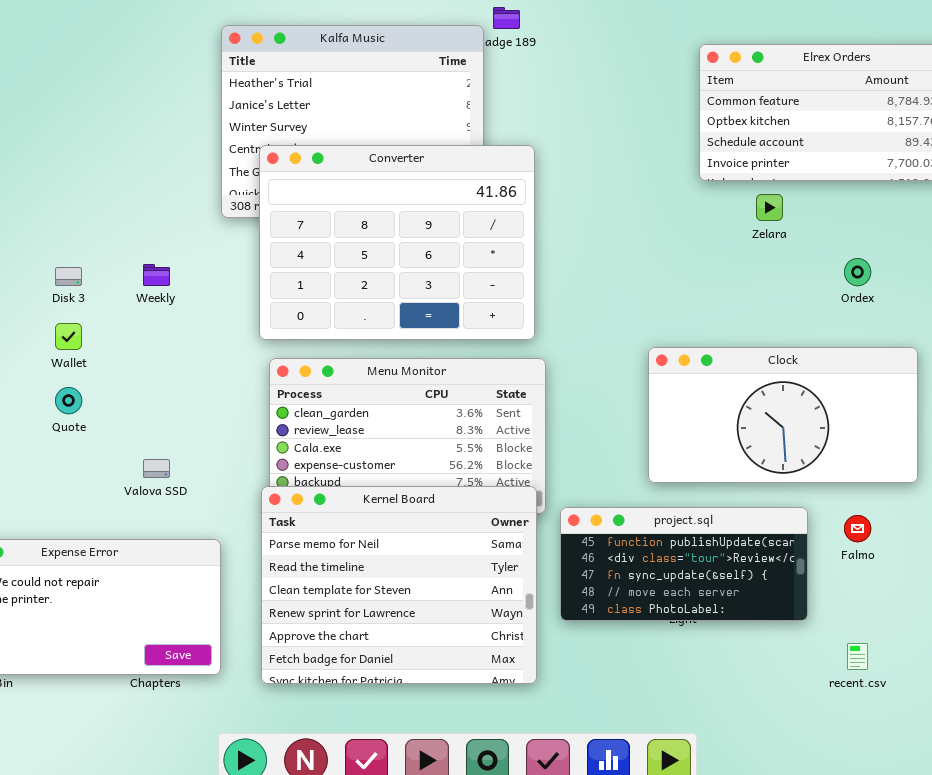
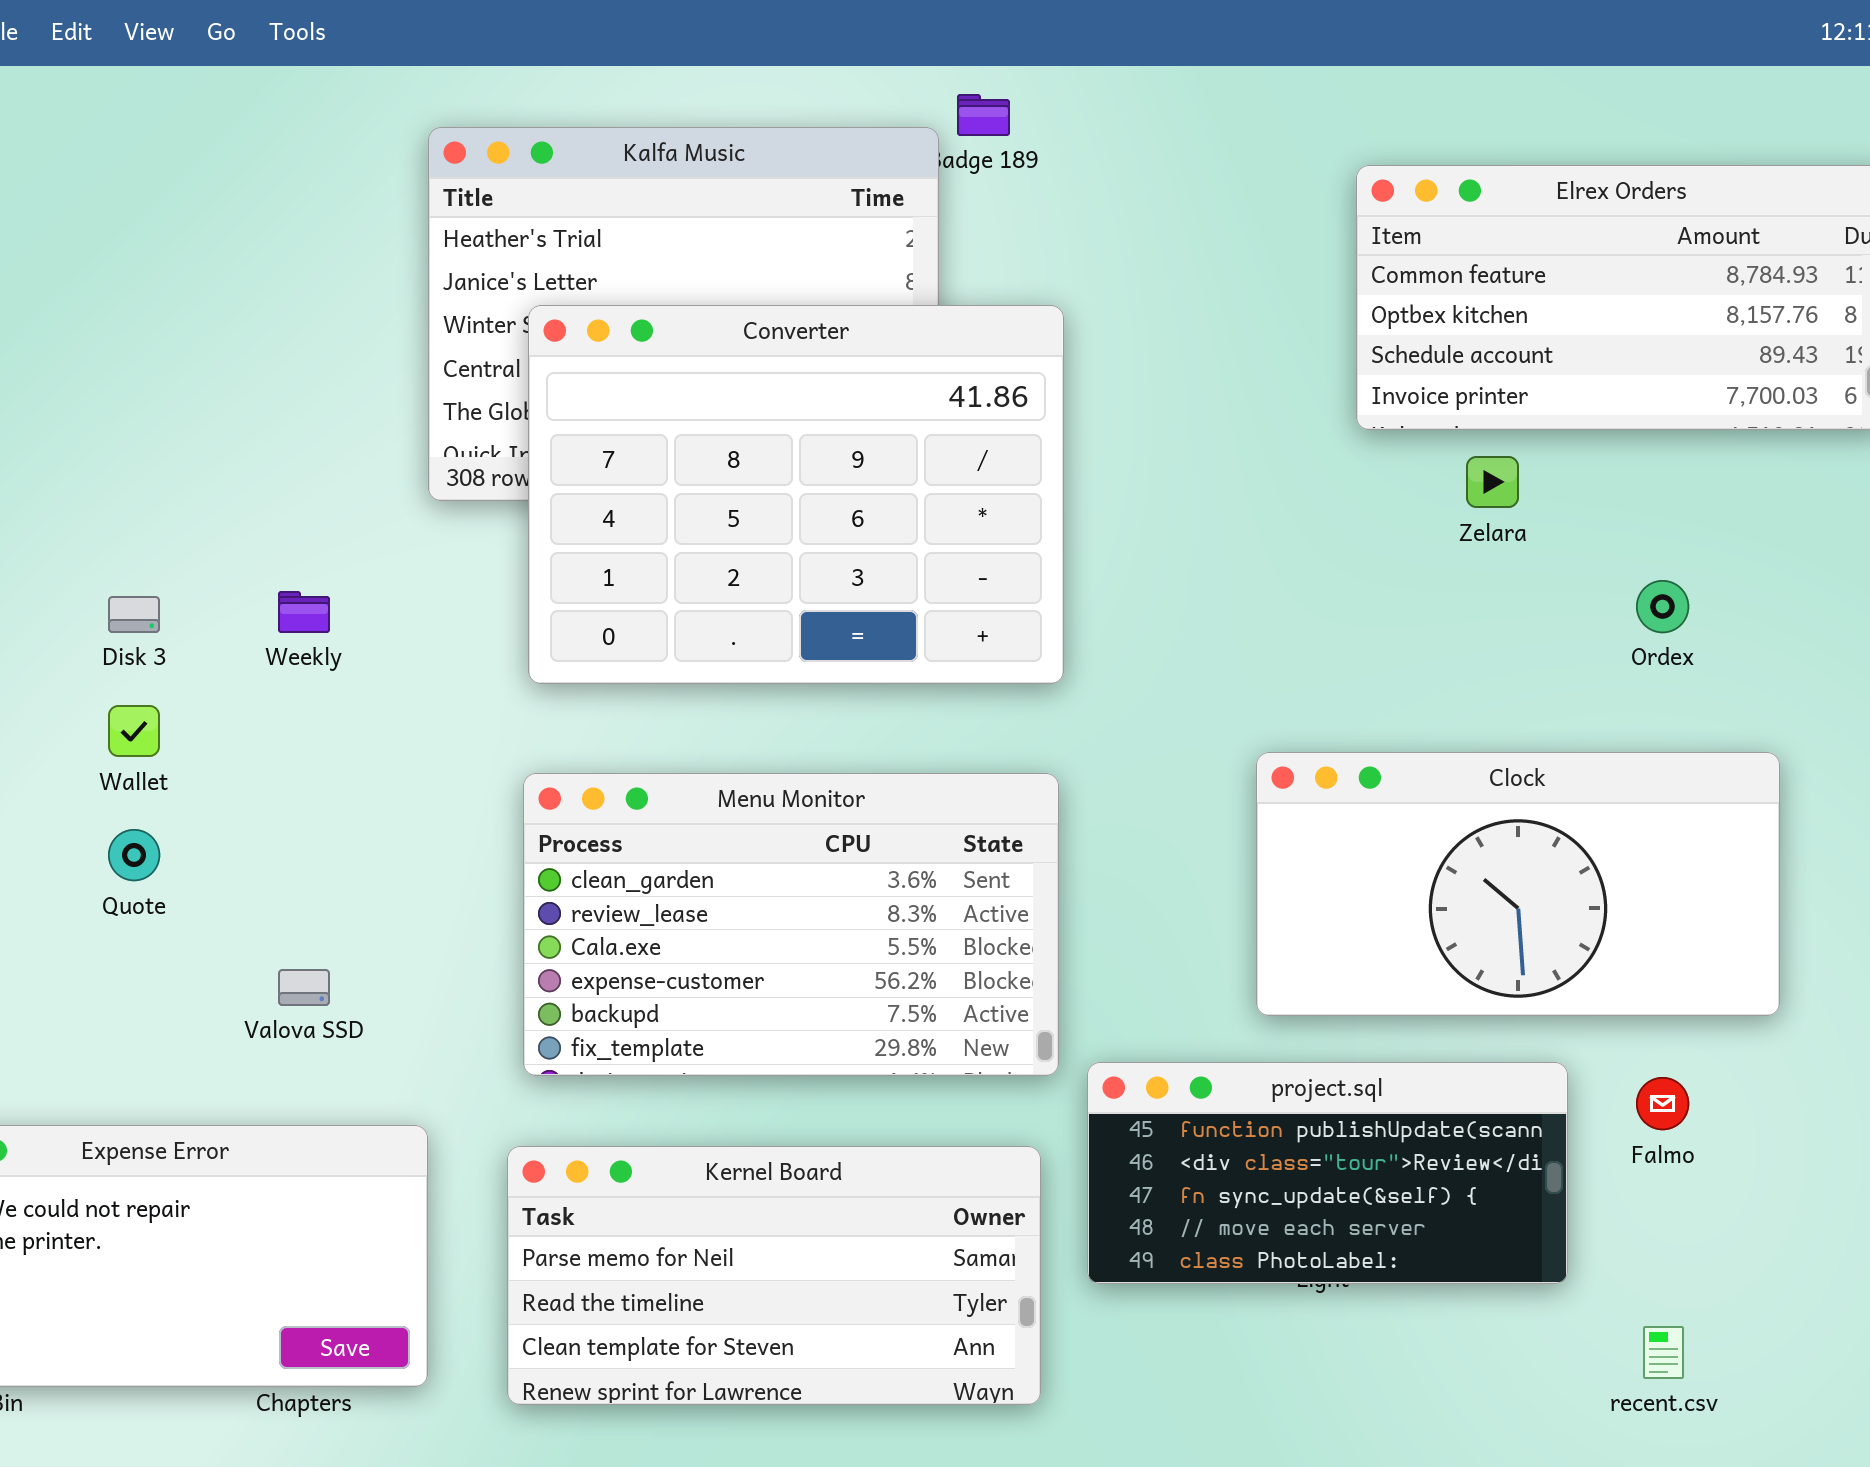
Converter: [259,145,535,340] -> [528,305,1064,684], moved
Kernel Board: [261,486,537,684] -> [507,1146,1041,1405], resized

